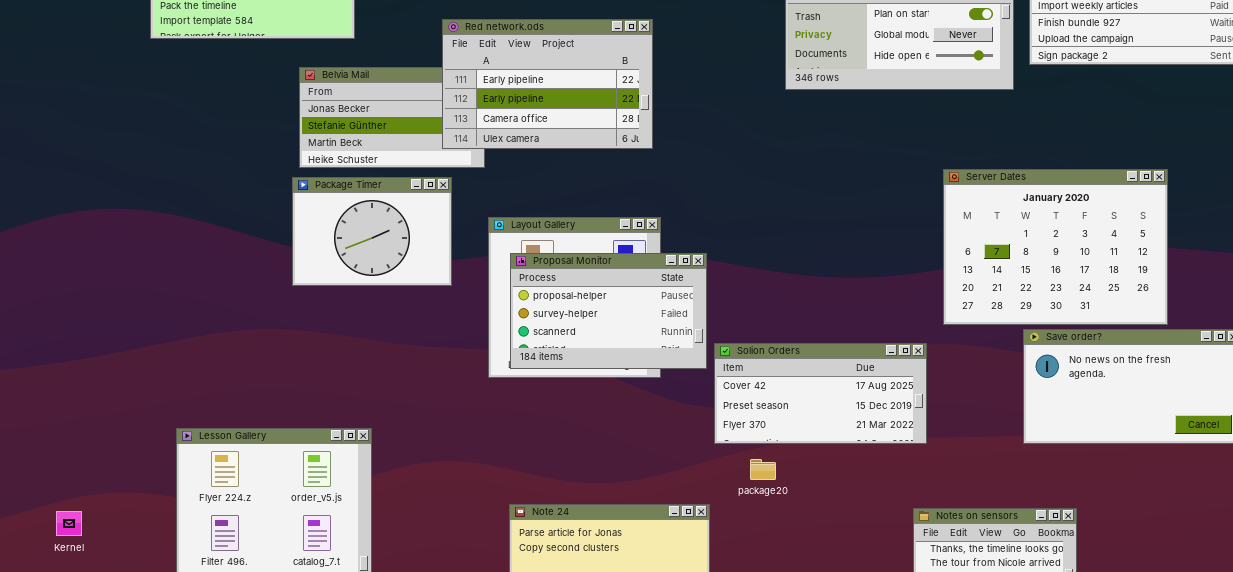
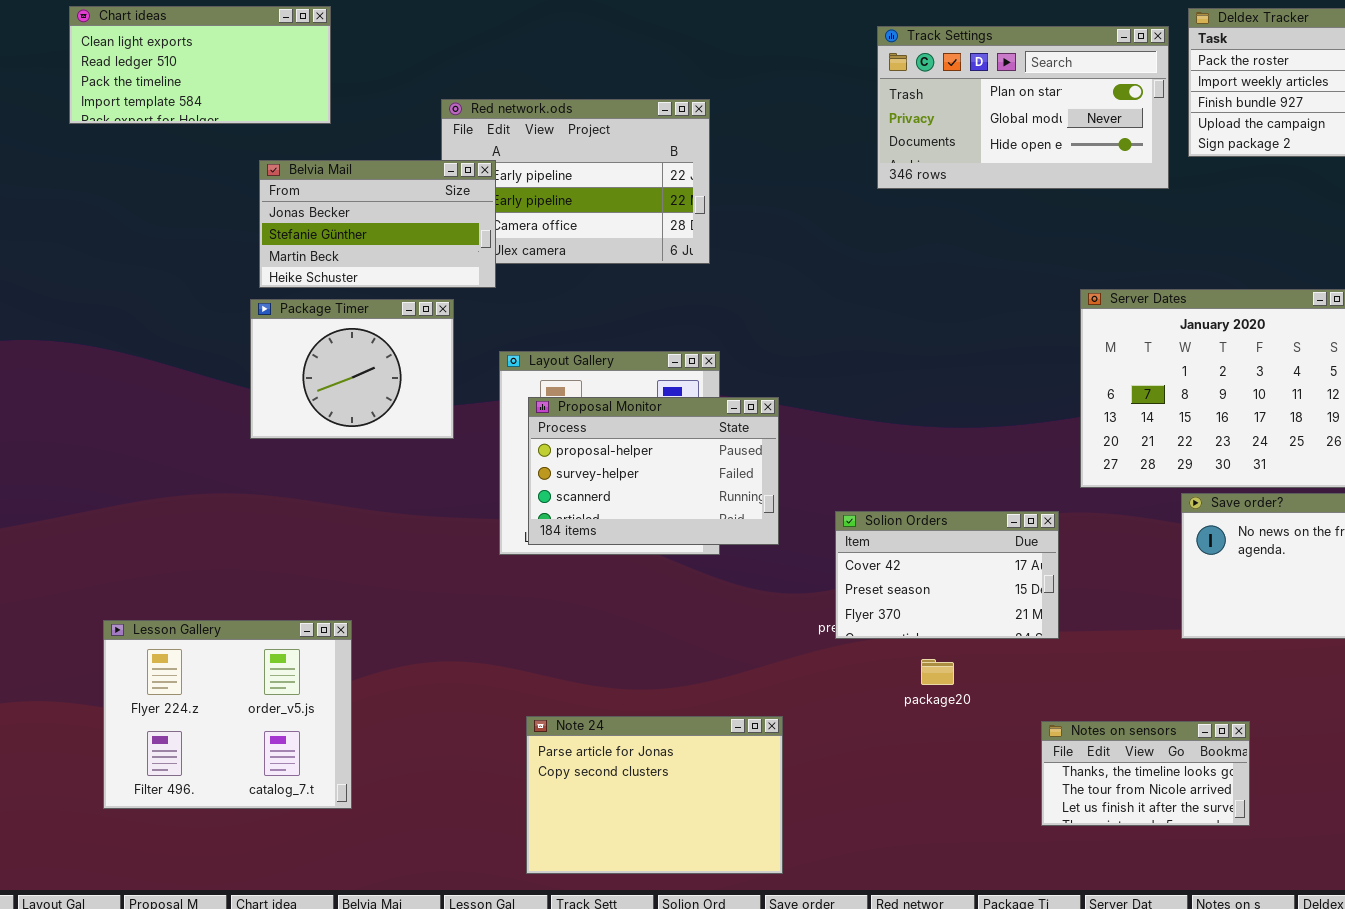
Belvia Mail: [299,67,485,168] -> [259,160,496,288], raised
Solion Orders: [714,343,927,444] -> [835,511,1059,639], resized
package20: [750,459,776,480] -> [921,659,954,685], moved

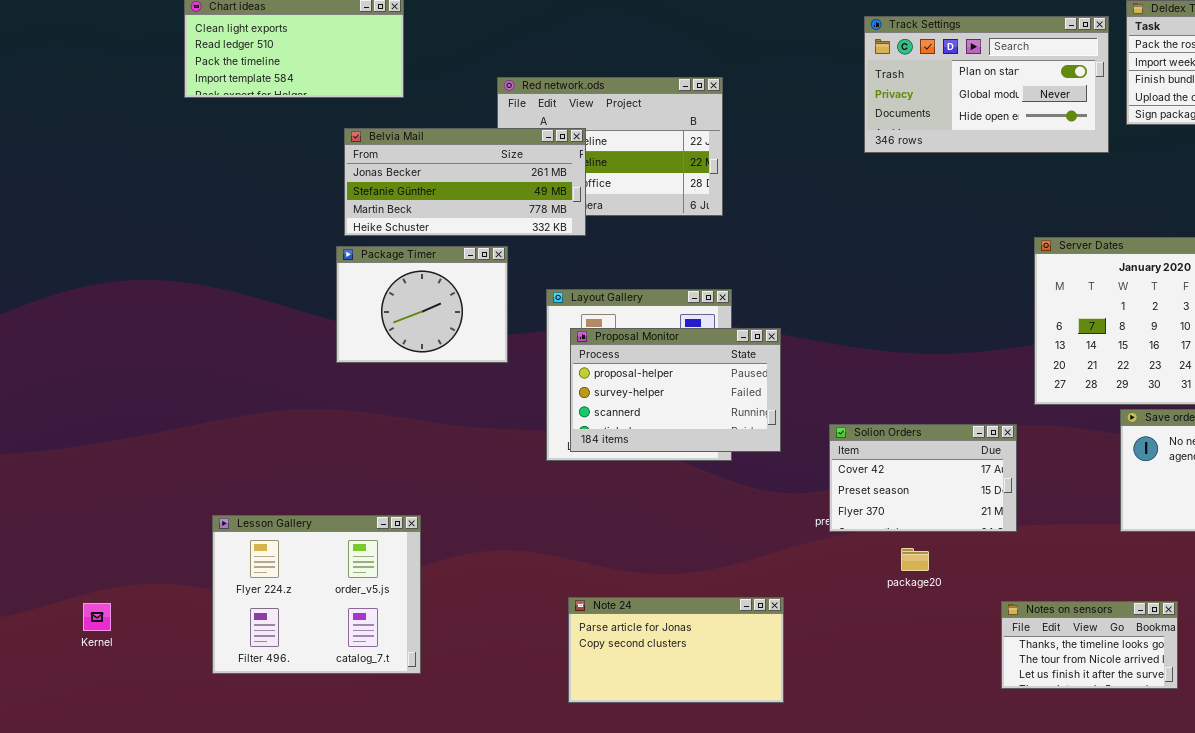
Belvia Mail: [259,160,496,288] -> [344,128,586,236], resized
Note 24: [526,716,783,874] -> [568,597,784,703], resized

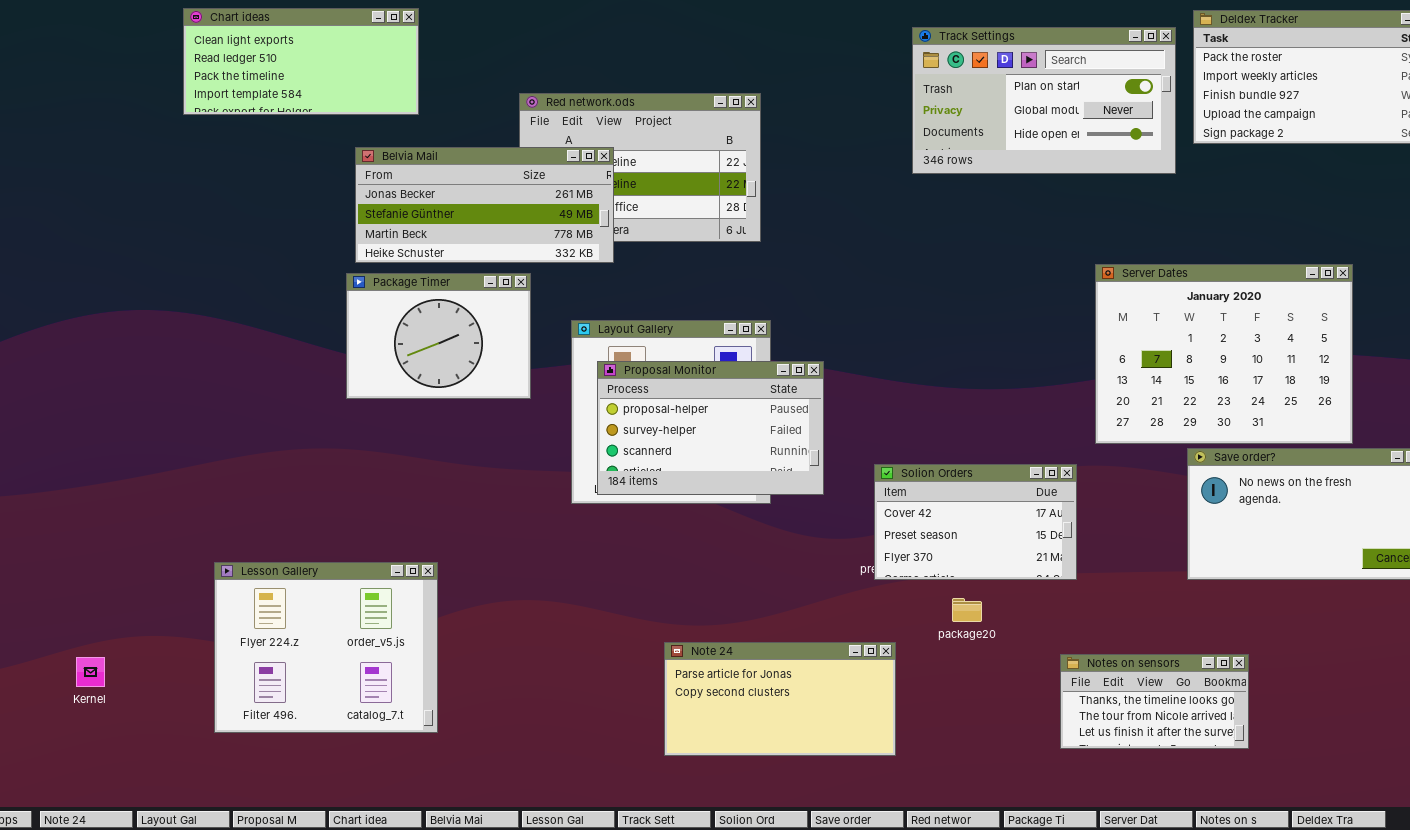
Note 24: [568,597,784,703] -> [664,642,896,756], moved

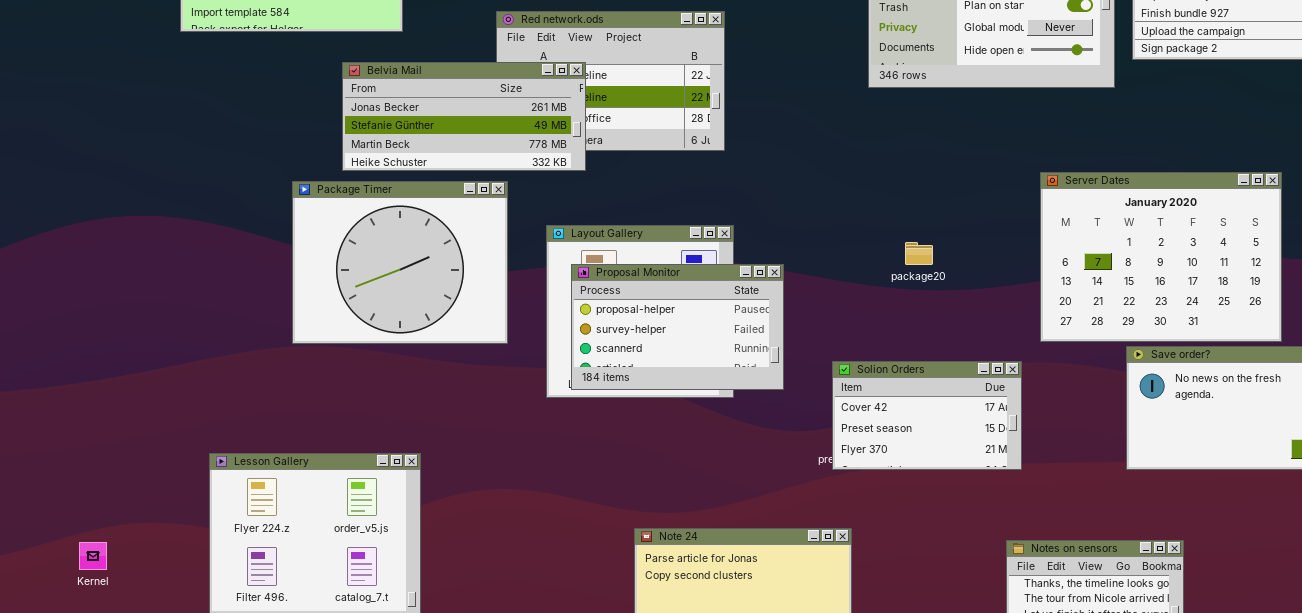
Package Timer: [346,273,531,399] -> [292,181,508,344], resized
package20: [952,598,982,622] -> [905,242,933,265], moved

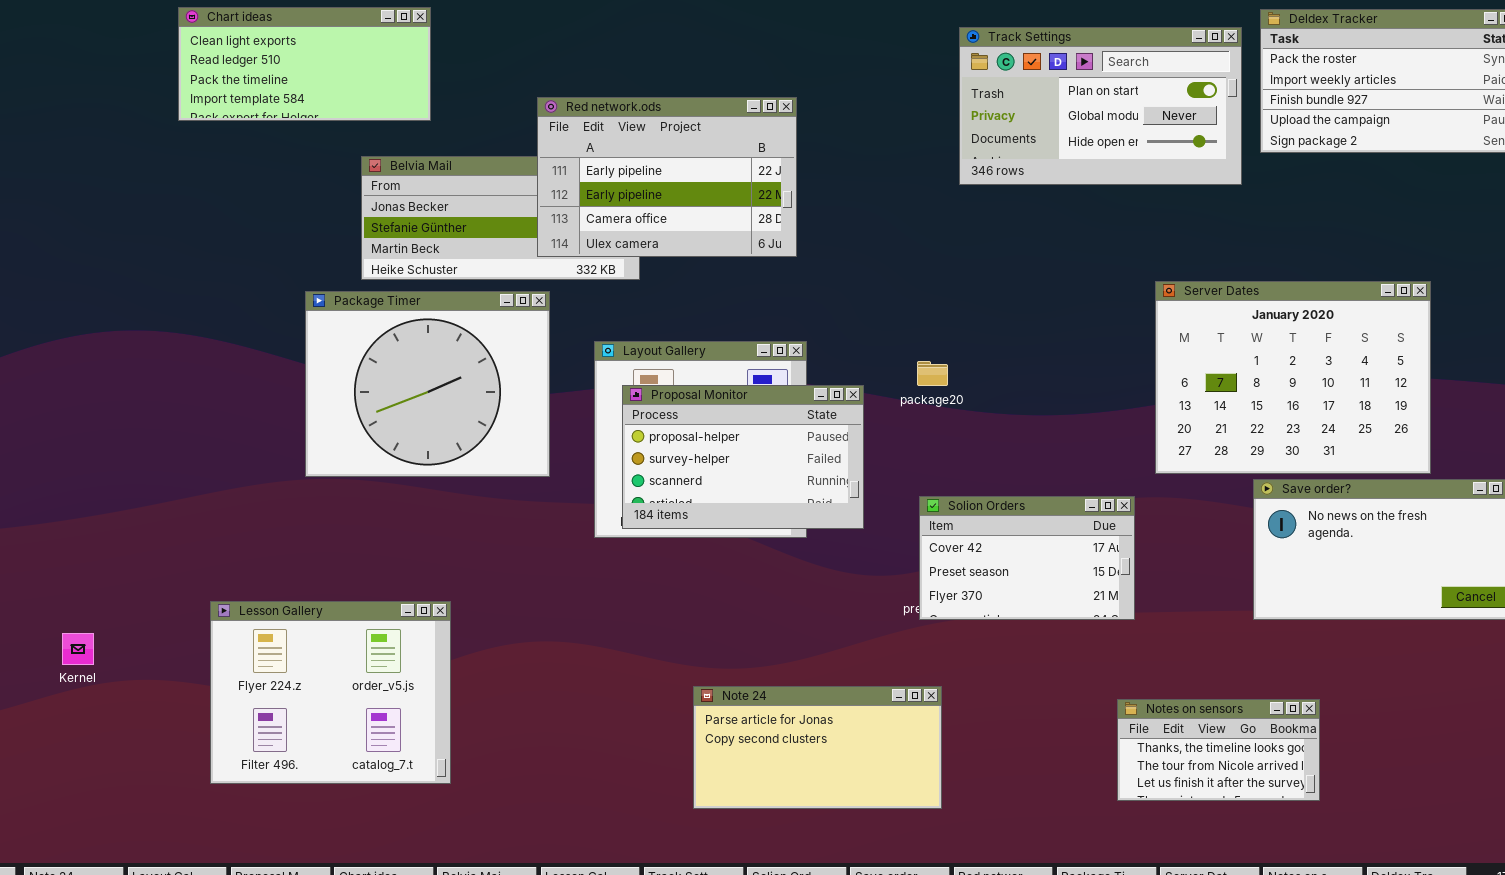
Red network.ods: [496,11,725,151] -> [537,97,797,257], raised
package20: [905,242,933,265] -> [917,361,948,386], moved
Kernel: [79,542,107,570] -> [62,633,94,665], moved

